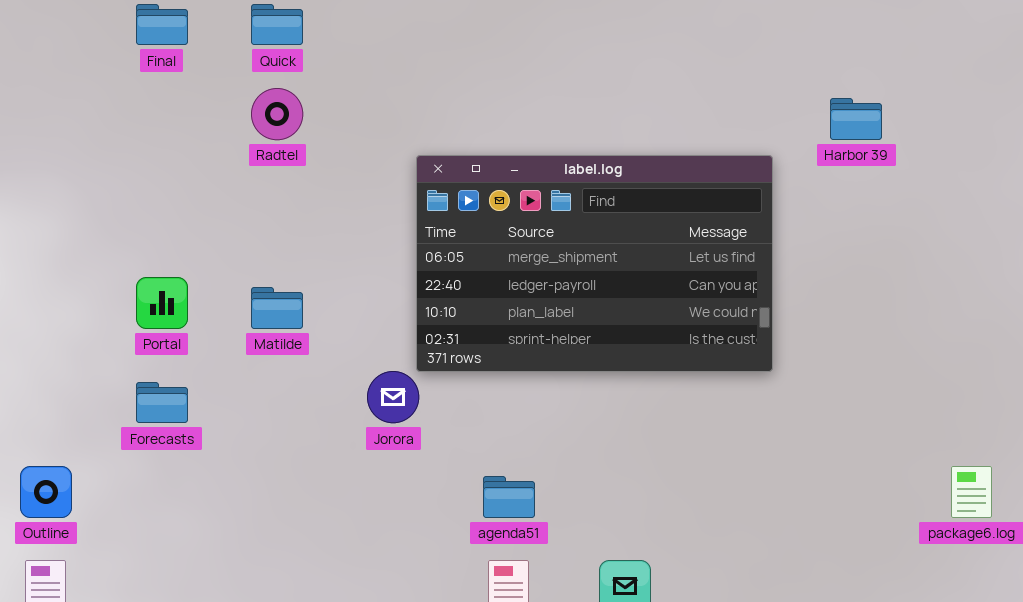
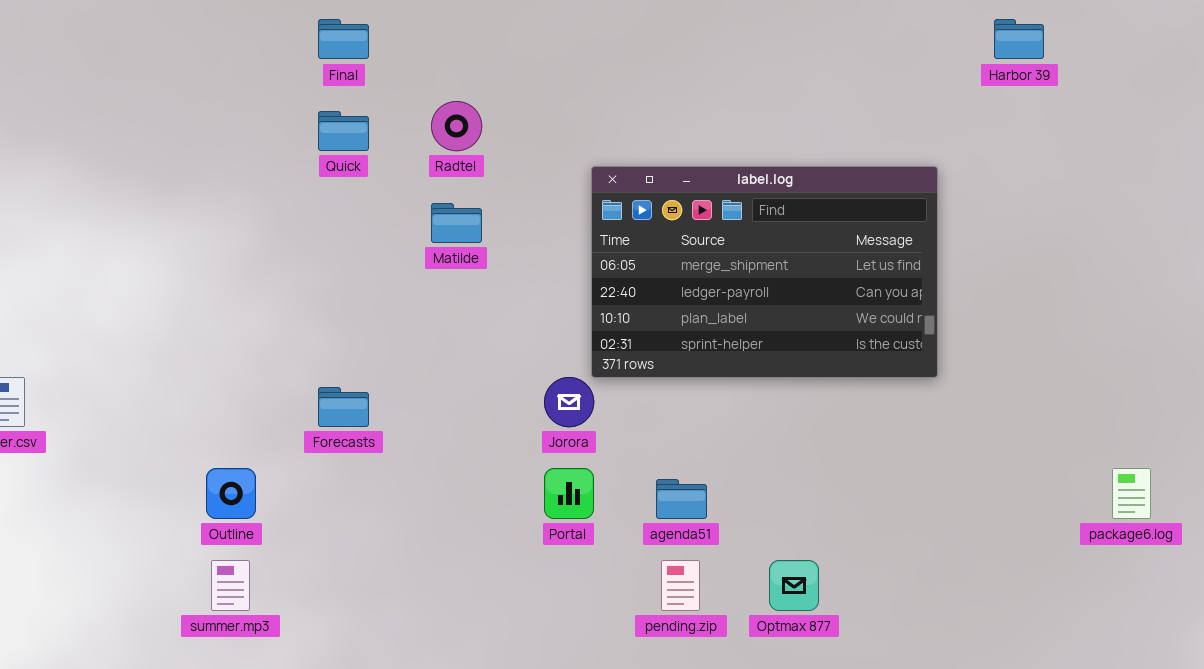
Quick: [251,4,303,45] -> [318,111,369,151], moved
Harbor 39: [830,98,882,140] -> [994,19,1044,59], moved
Portal: [136,277,188,329] -> [544,468,594,519], moved
Matilde: [251,287,303,329] -> [431,203,482,243], moved

